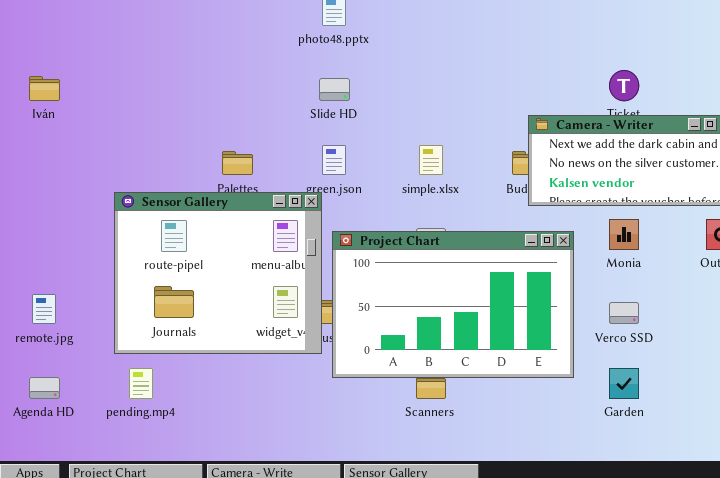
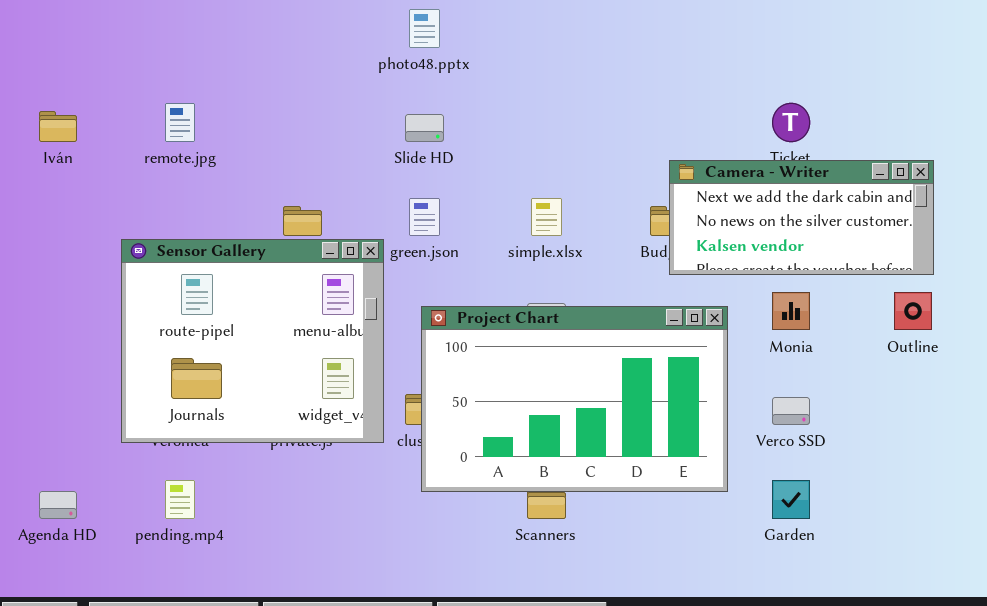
Sensor Gallery: [114,192,322,354] -> [121,239,384,443], moved
remote.jpg: [32,294,56,324] -> [165,103,195,142], moved

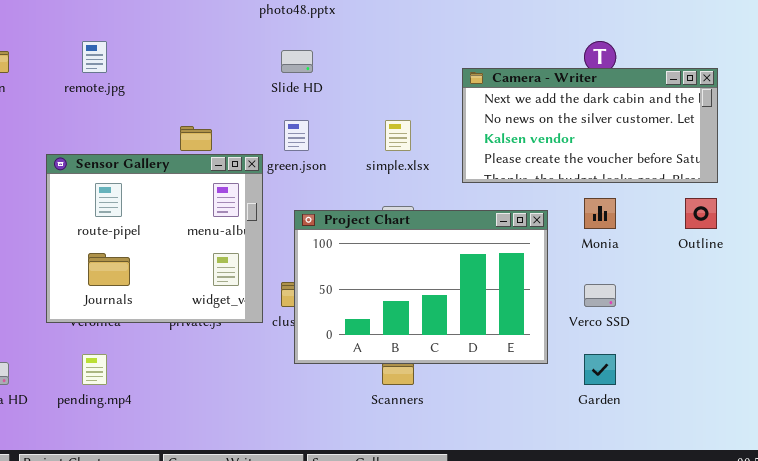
Camera - Writer: [669,160,934,275] -> [462,68,718,183], resized

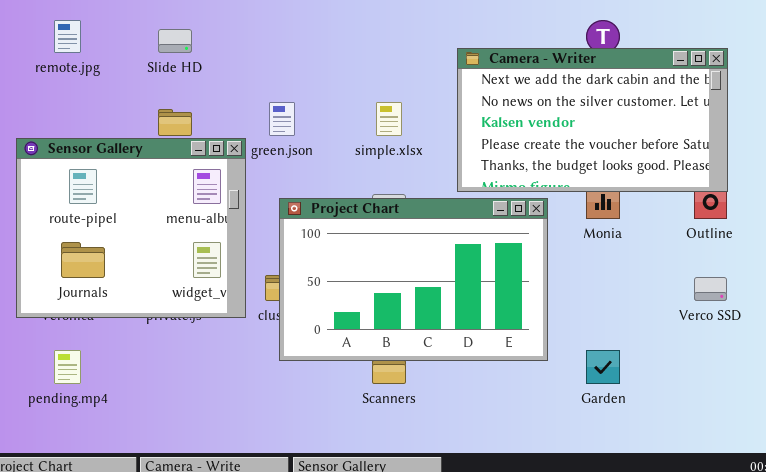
Slide HD: [281,50,313,73] -> [158,29,192,53], moved
Camera - Writer: [462,68,718,183] -> [457,48,728,192], resized
Verco SSD: [584,284,616,307] -> [694,277,727,301], moved

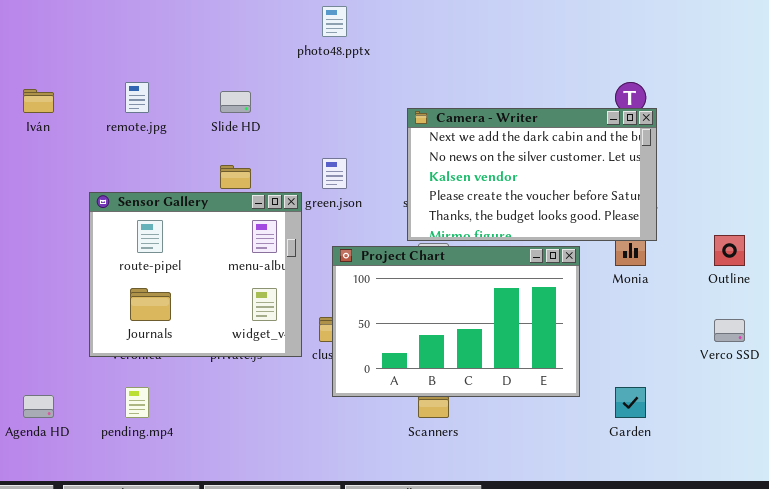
Camera - Writer: [457,48,728,192] -> [407,108,657,241], moved

